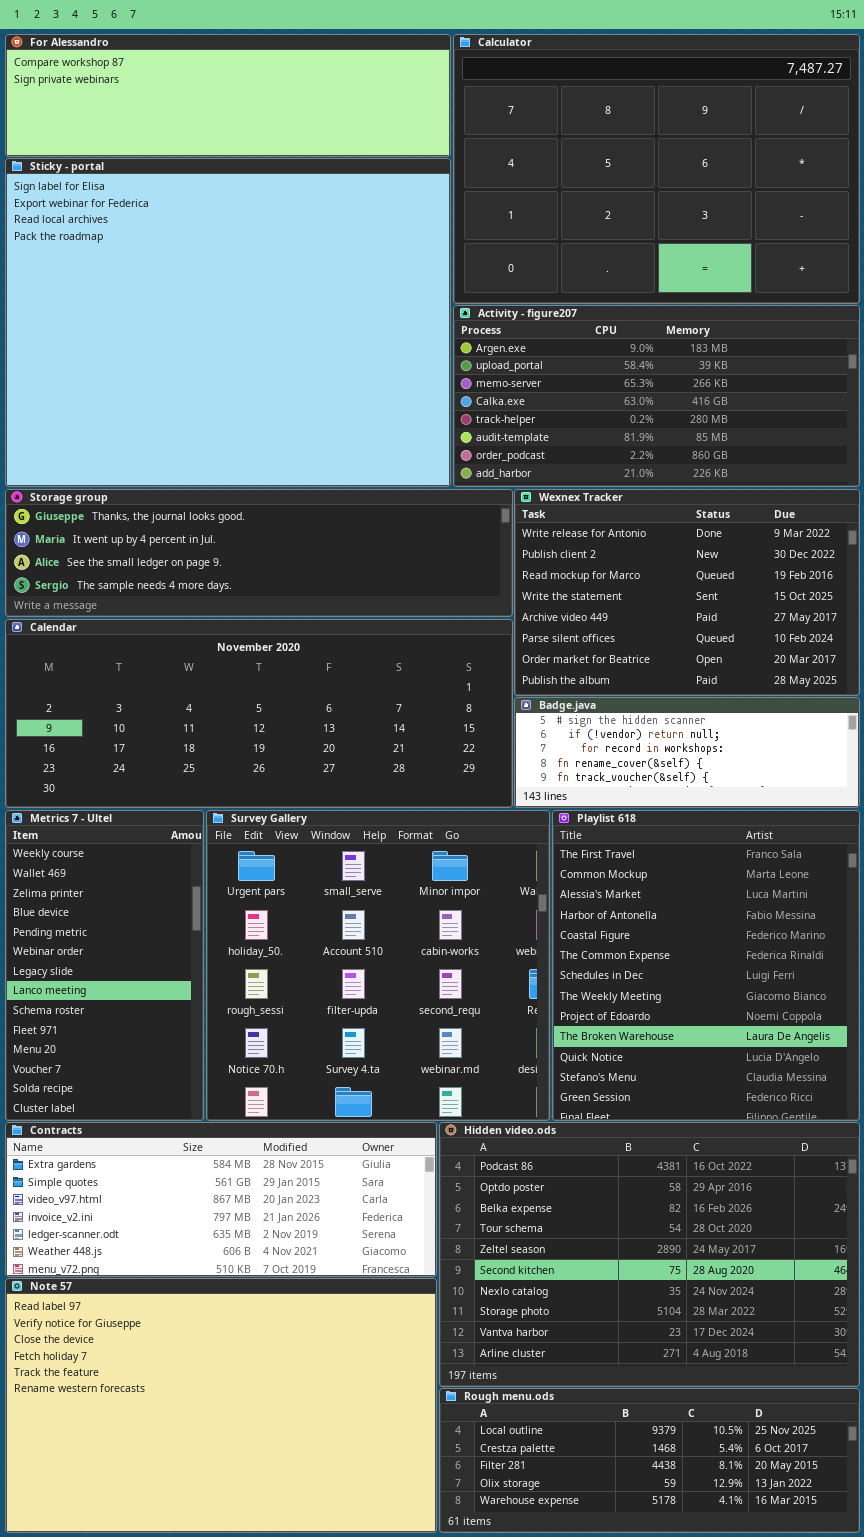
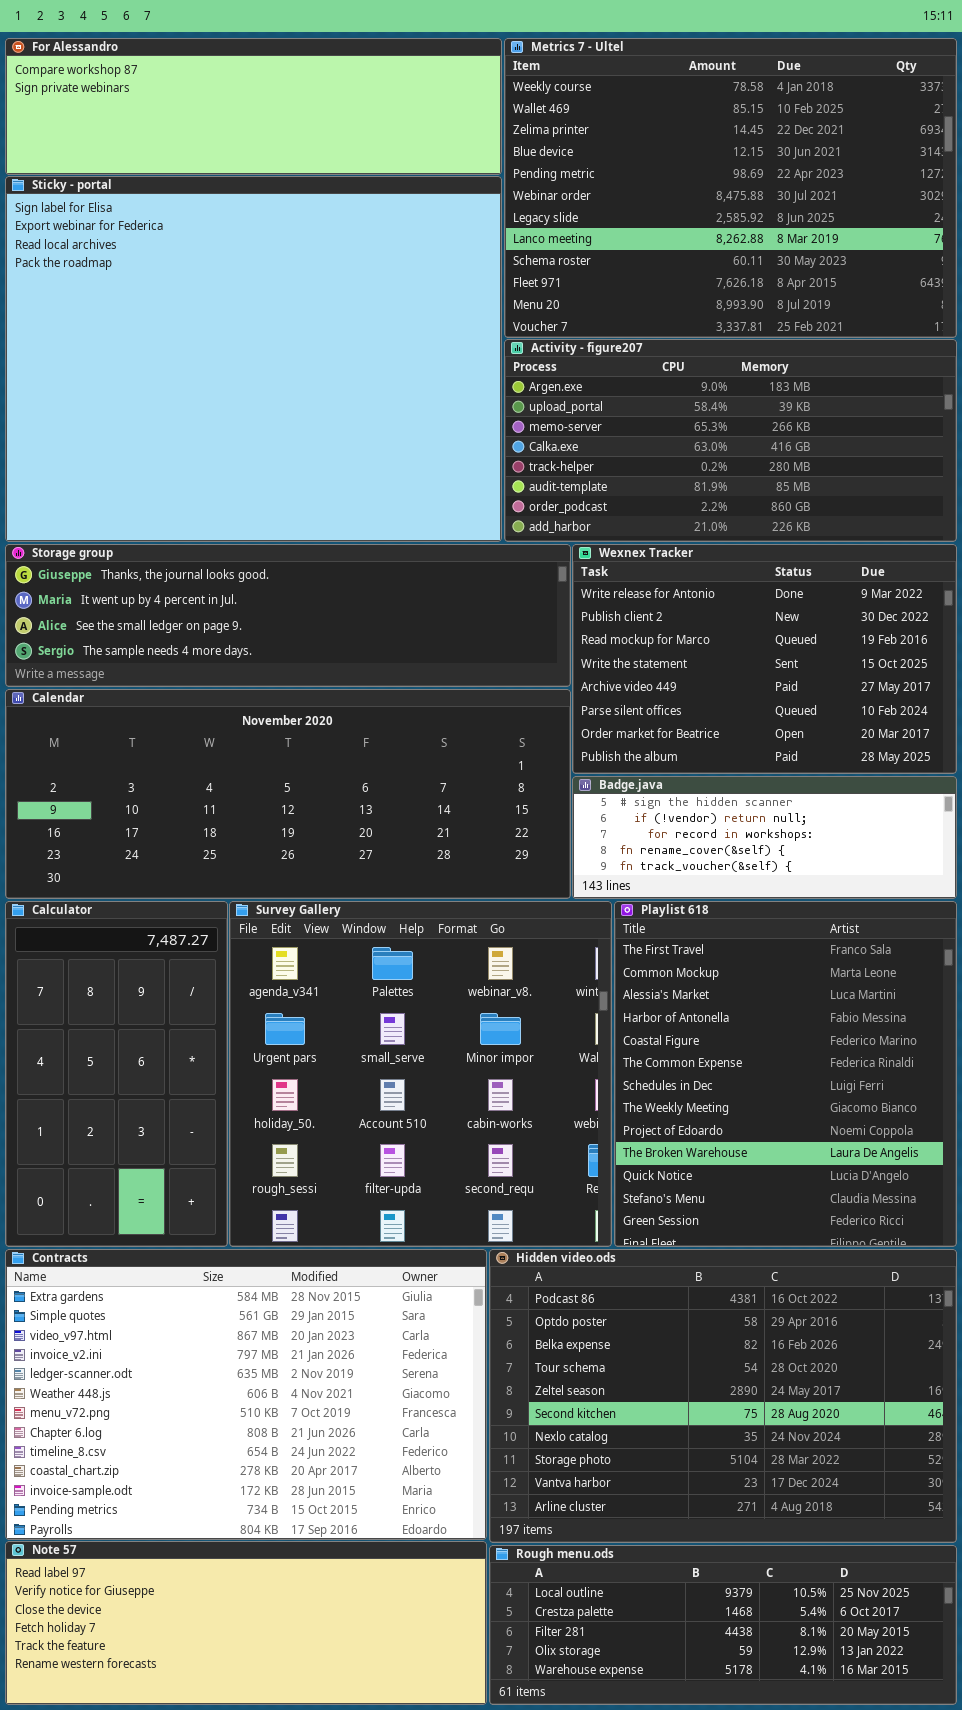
Calculator: [453,34,860,304] -> [5,901,228,1247], moved, resized
Metrics 7 - Ultel: [5,810,204,1121] -> [504,38,957,338], moved, resized
Survey Gallery: [206,810,550,1121] -> [229,901,612,1247], scrolled up 1 row
Contracts: [5,1122,437,1277] -> [5,1249,487,1540], resized
Note 57: [5,1278,437,1533] -> [5,1541,487,1705], resized

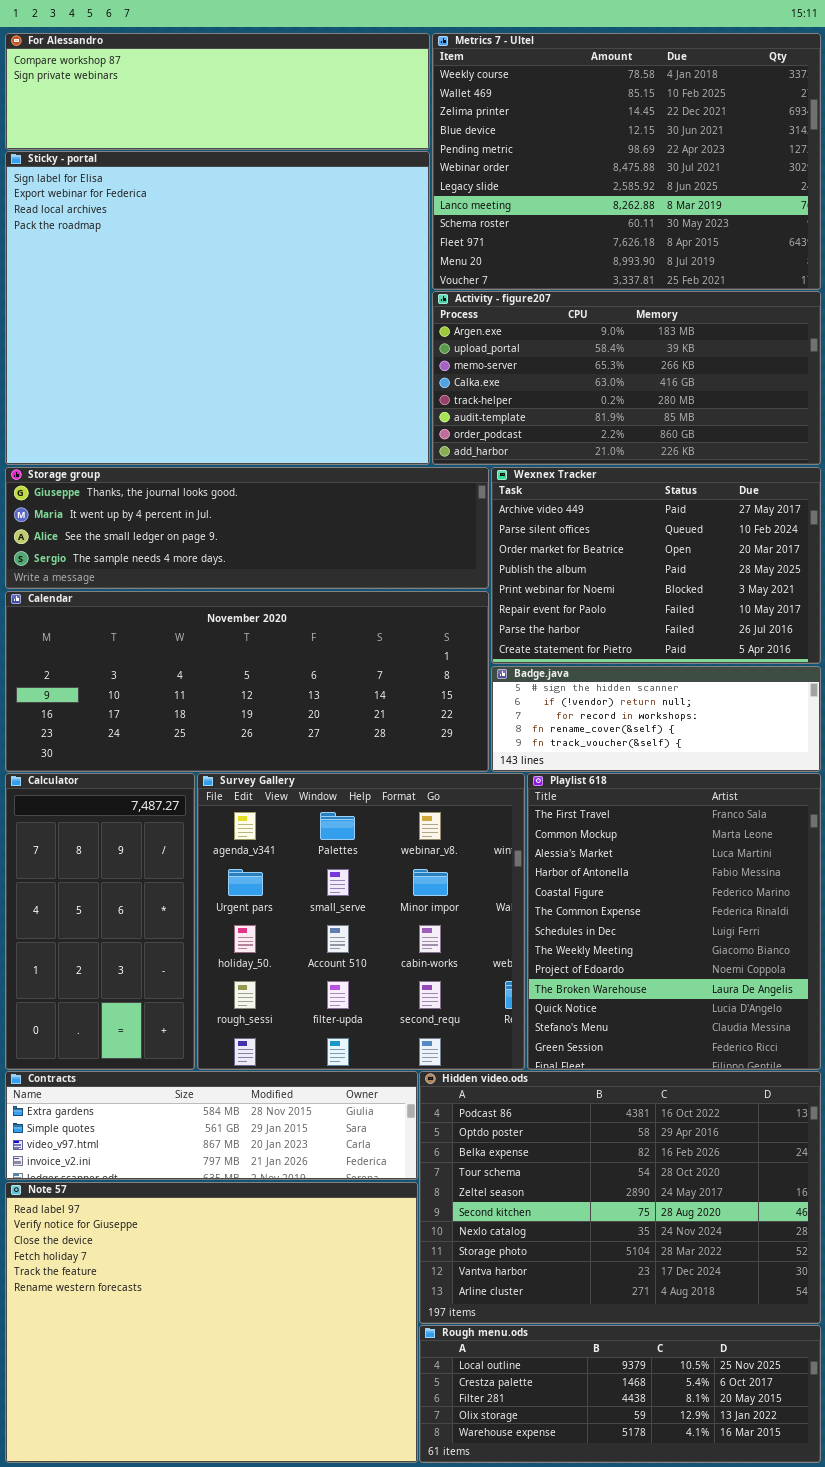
Wexnex Tracker: [572,544,957,774] -> [491,467,821,664], scrolled down 4 rows
Contracts: [5,1249,487,1540] -> [5,1071,418,1180], resized
Note 57: [5,1541,487,1705] -> [5,1182,418,1463], resized

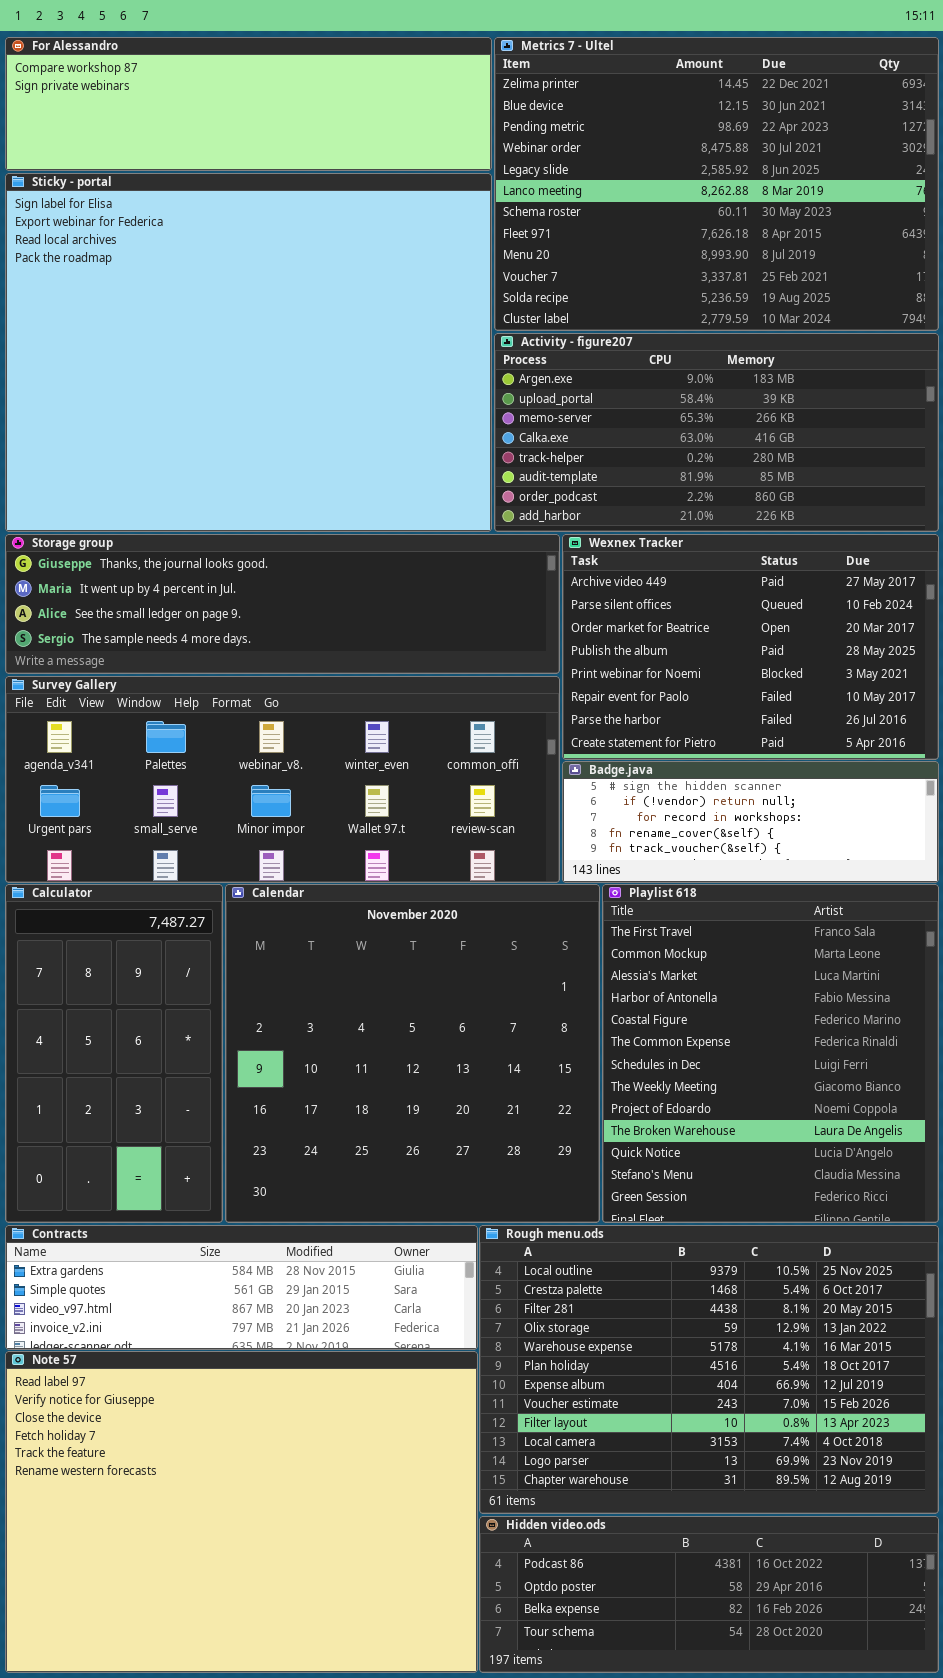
Metrics 7 - Ultel: [432,33,821,290] -> [494,37,939,331], scrolled down 2 rows
Calendar: [5,591,489,772] -> [225,884,600,1223], moved, resized
Survey Gallery: [197,773,525,1070] -> [5,676,560,883], moved, resized
Hidden video.ods: [419,1071,821,1324] -> [479,1516,939,1673], moved, resized
Rough menu.ods: [419,1325,821,1463] -> [479,1225,939,1514], moved, resized

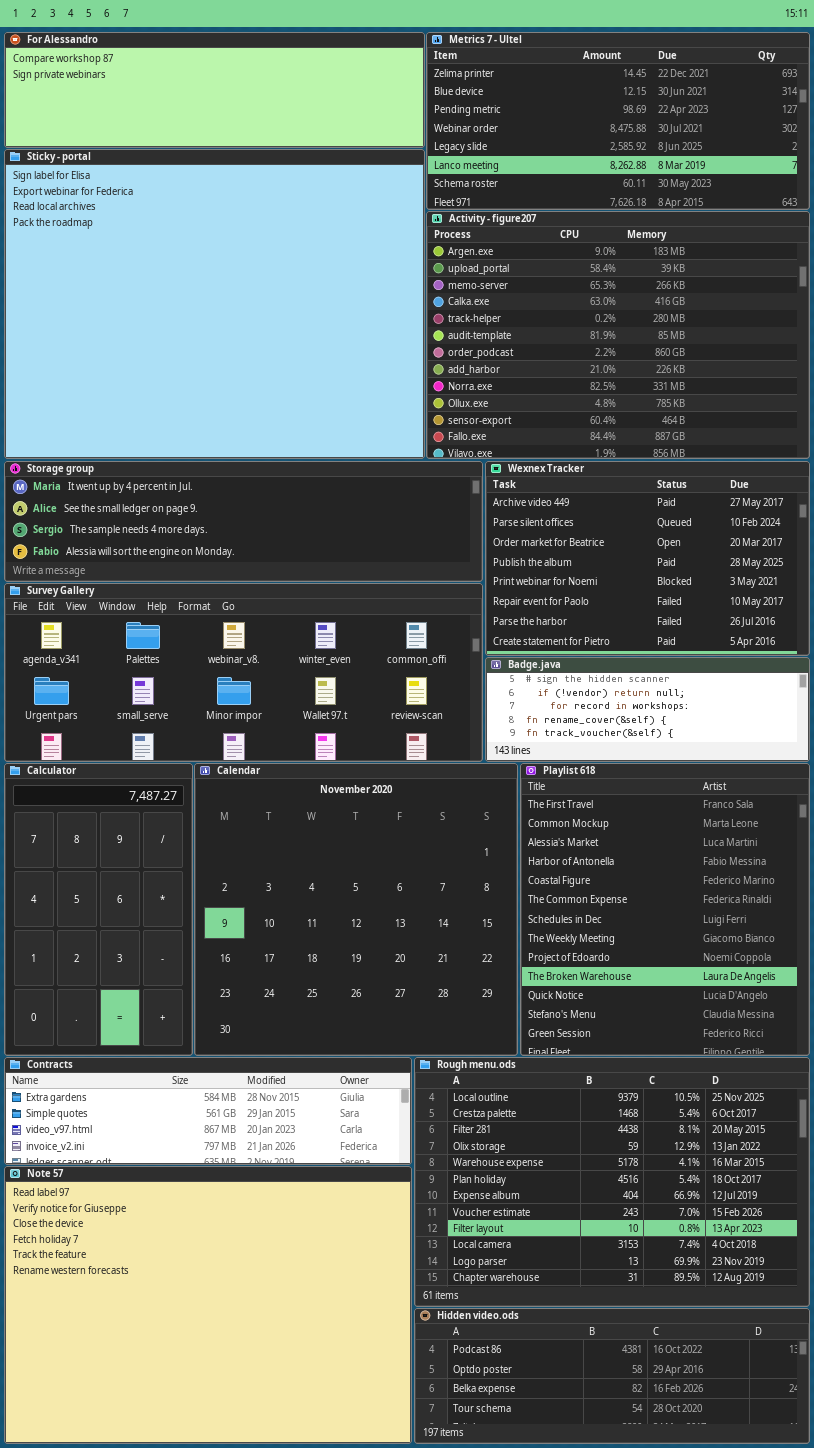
Metrics 7 - Ultel: [494,37,939,331] -> [426,32,810,210], resized
Activity - figure207: [494,333,939,532] -> [426,211,810,459], resized
Storage group: [5,534,560,674] -> [4,461,483,582], scrolled down 1 row

